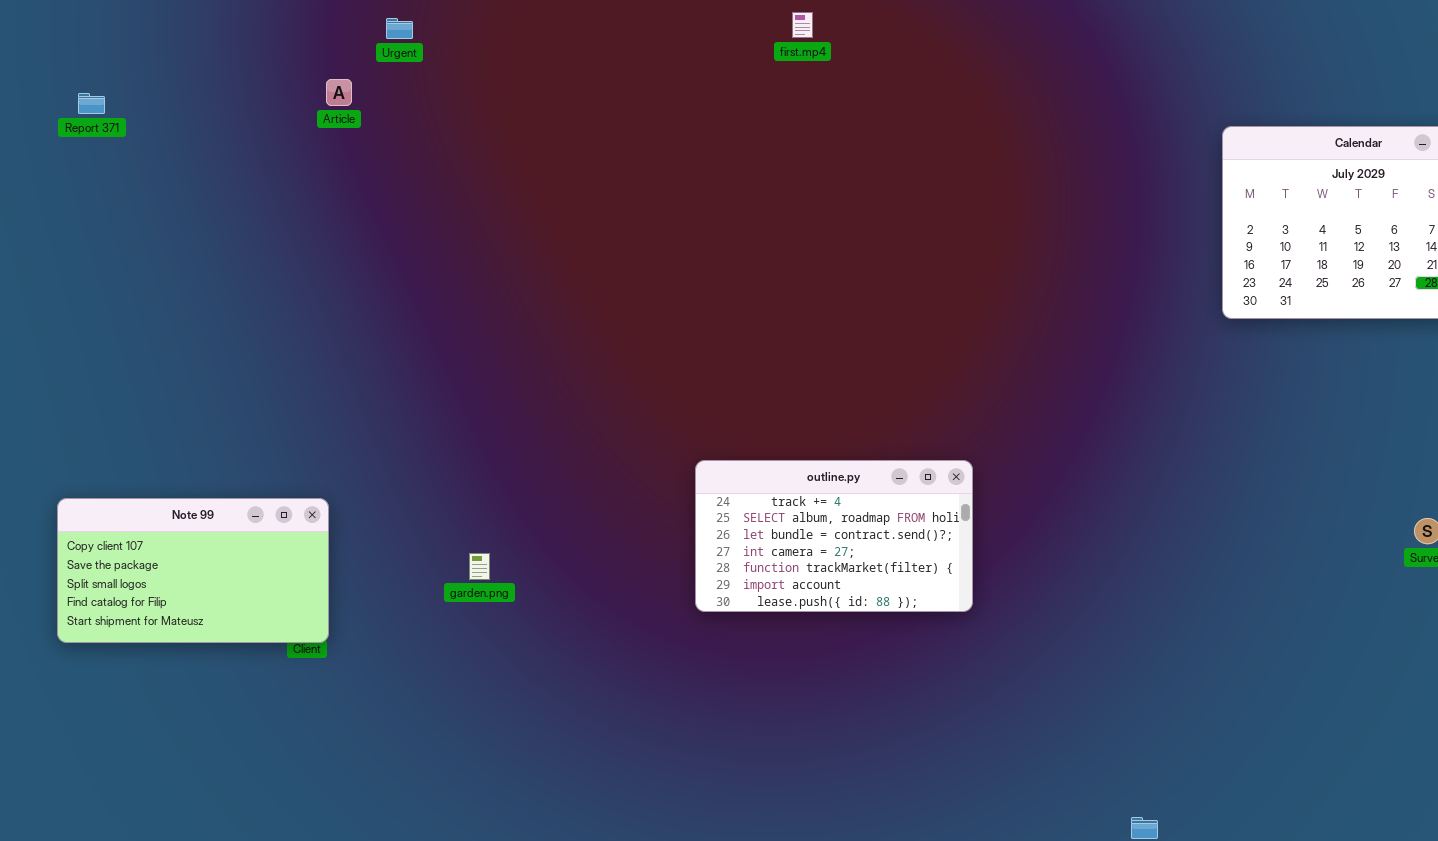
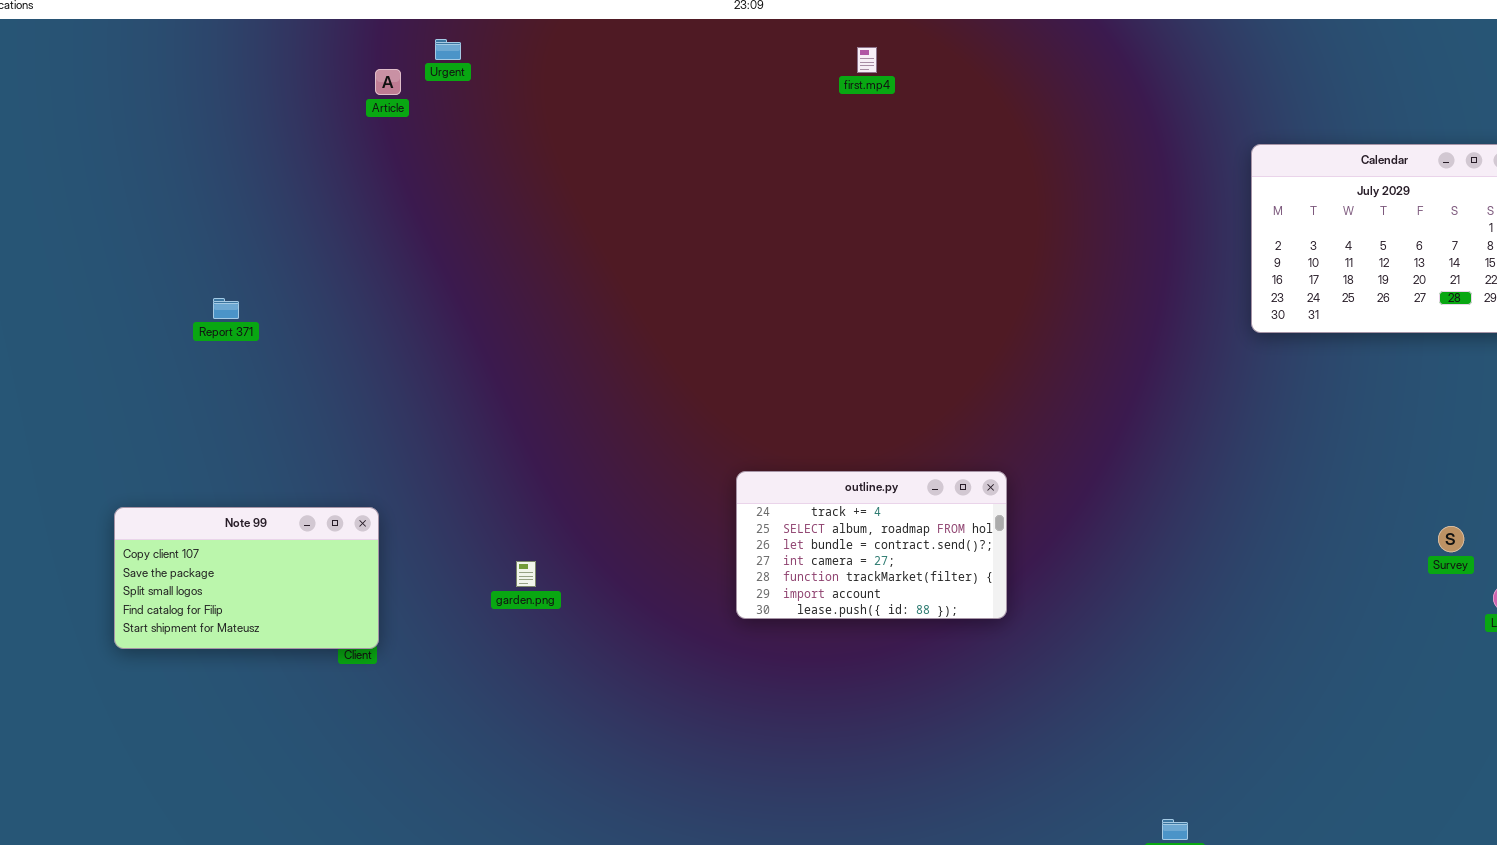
first.mp4: [792,12,813,38] -> [857,47,877,73], moved
Article: [326,79,352,106] -> [375,69,401,95], moved
Report 371: [78,93,105,114] -> [213,298,239,319], moved

